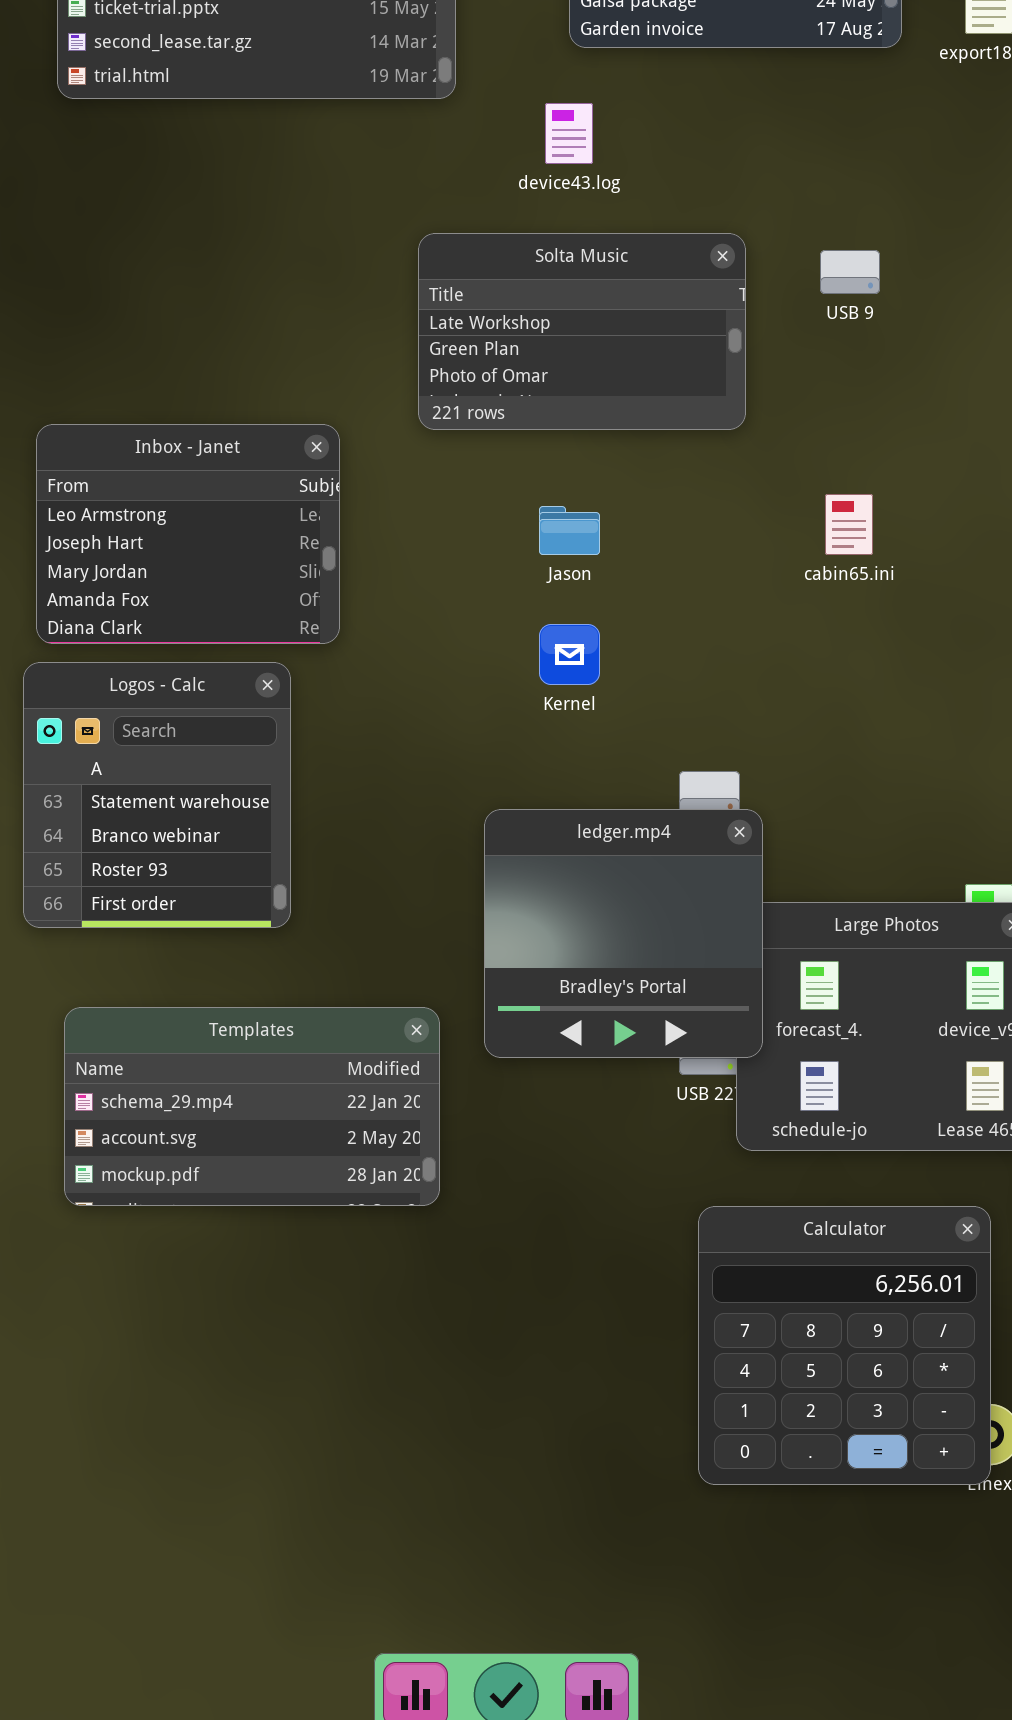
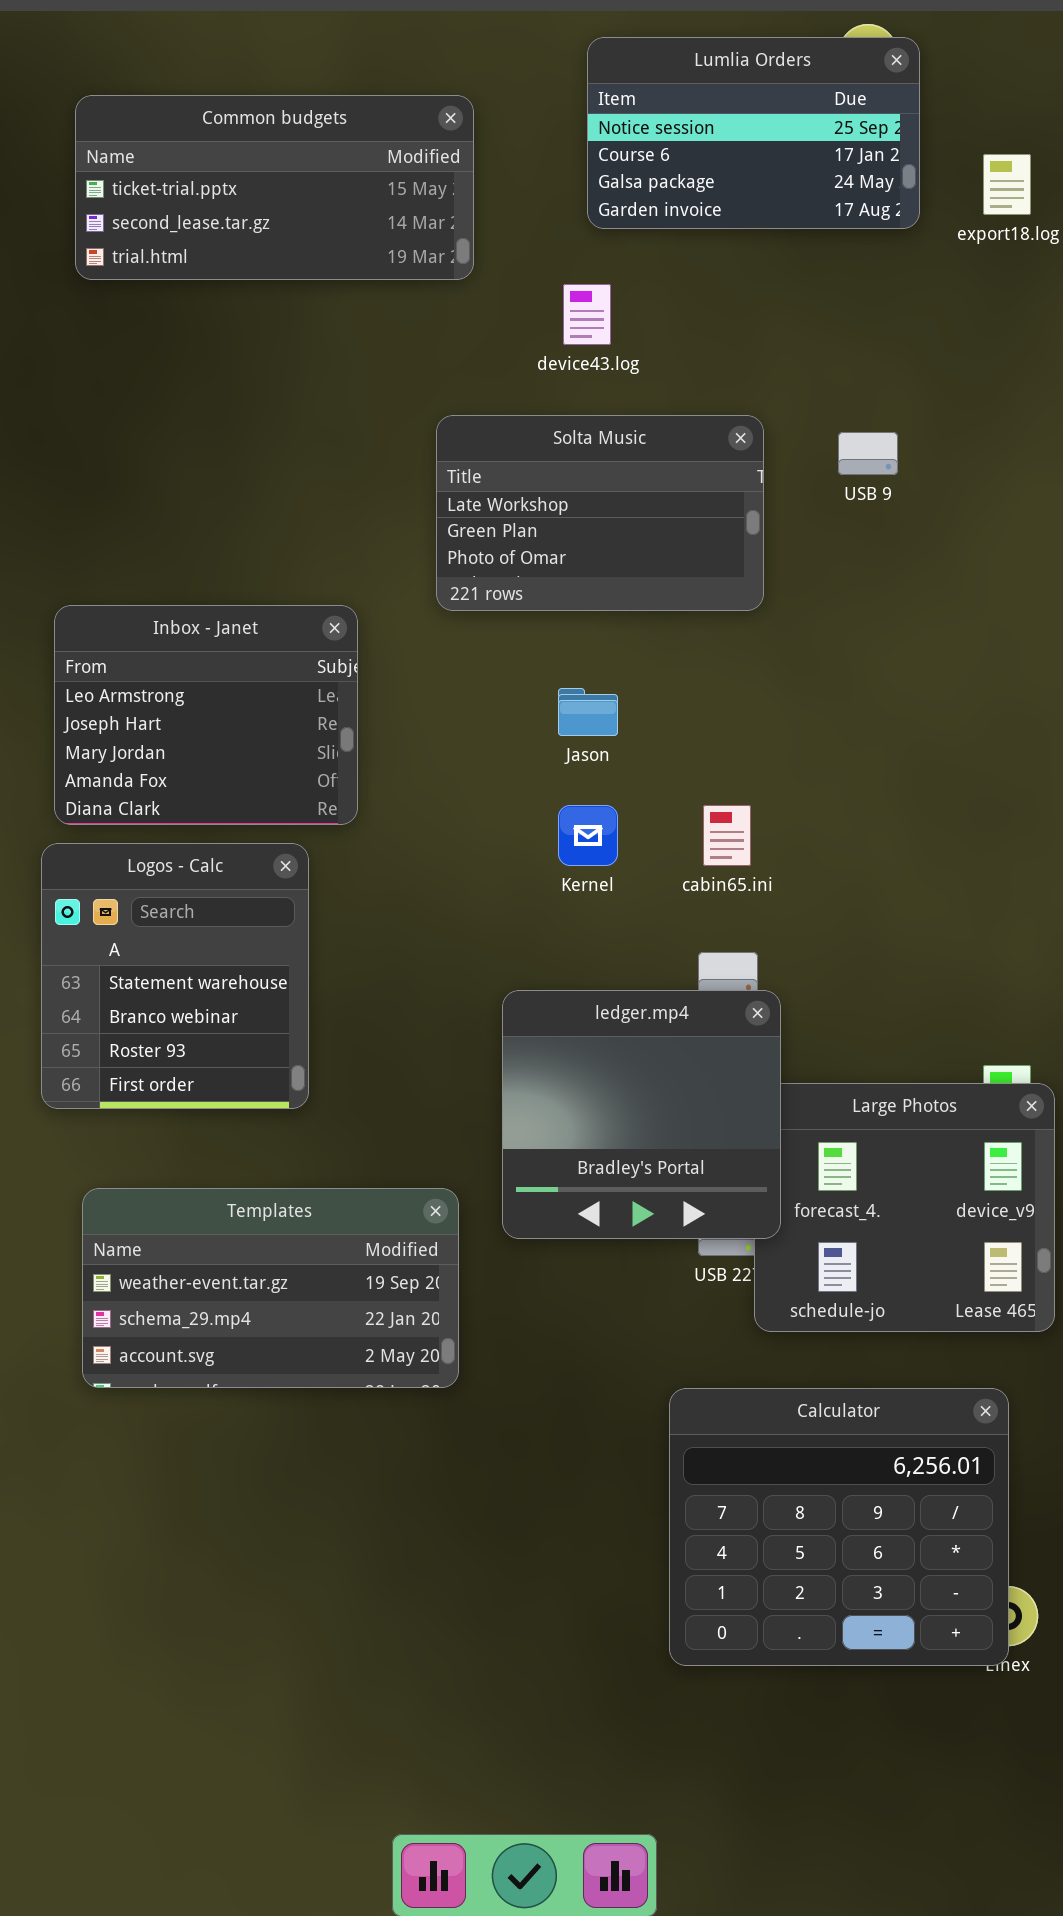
cabin65.ini: [825,494,873,555] -> [703,805,751,866], moved
Templates: [64,1007,440,1206] -> [82,1188,459,1388], scrolled up 1 row
Calculator: [698,1206,991,1485] -> [669,1388,1009,1666], resized

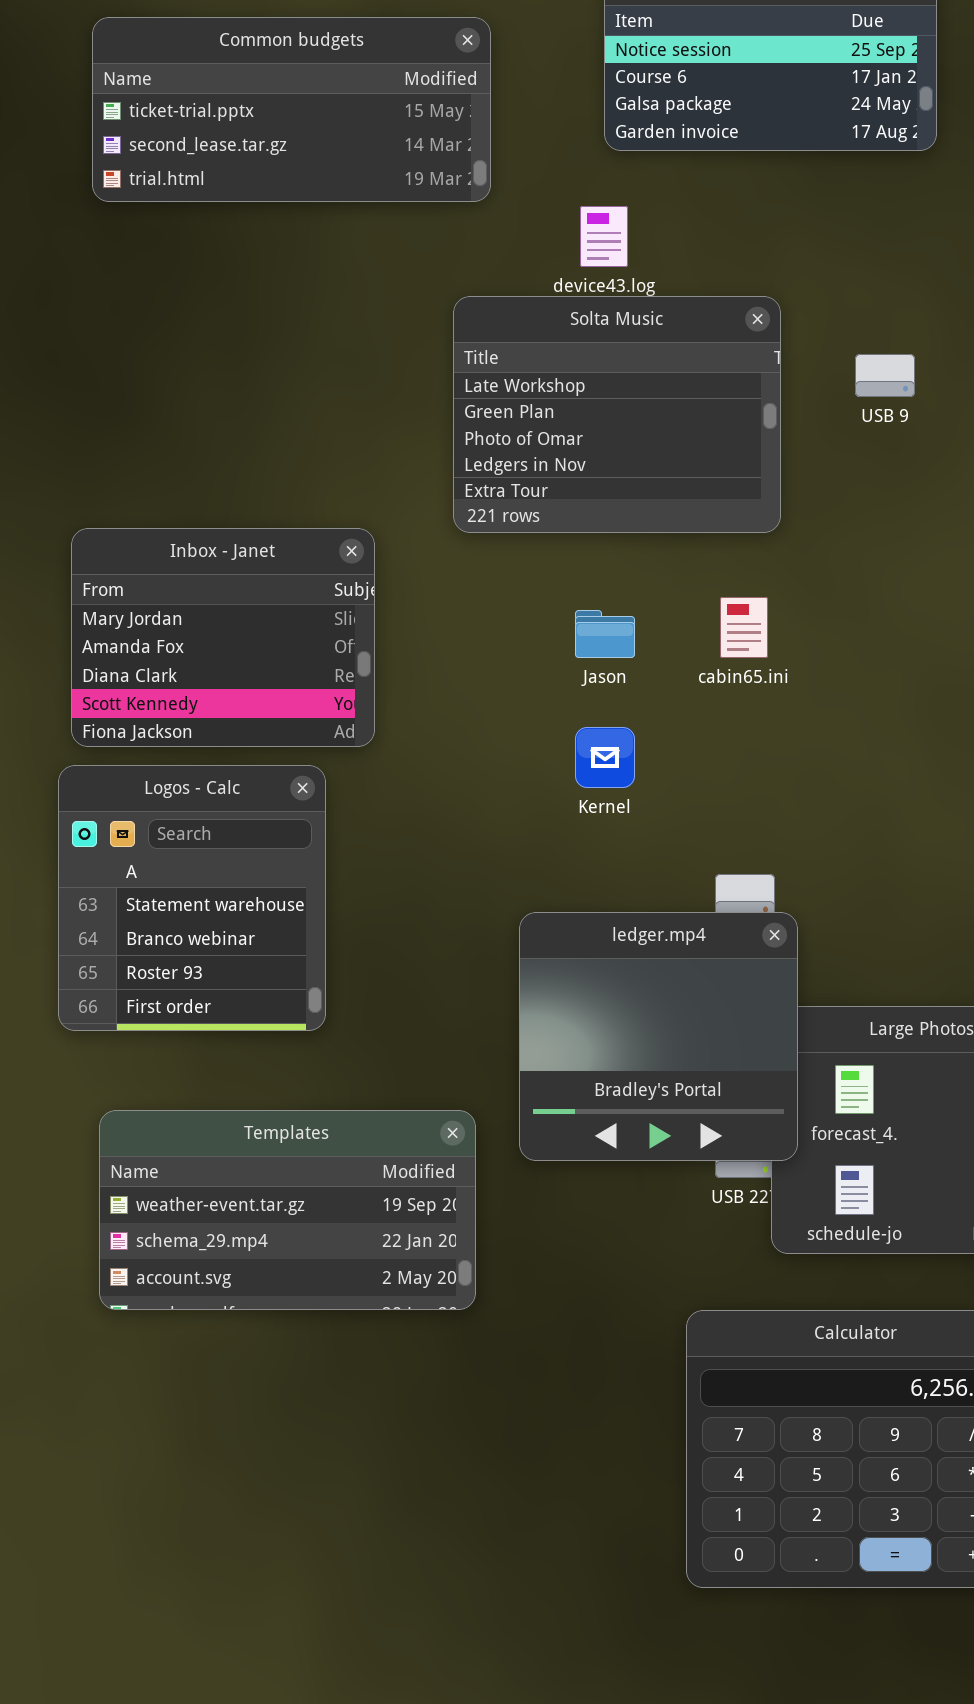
Solta Music: [436,415,764,611] -> [453,296,781,533], resized
Inbox - Janet: [54,605,358,825] -> [71,528,375,747], scrolled down 2 rows
cabin65.ini: [703,805,751,866] -> [720,597,768,658], moved

